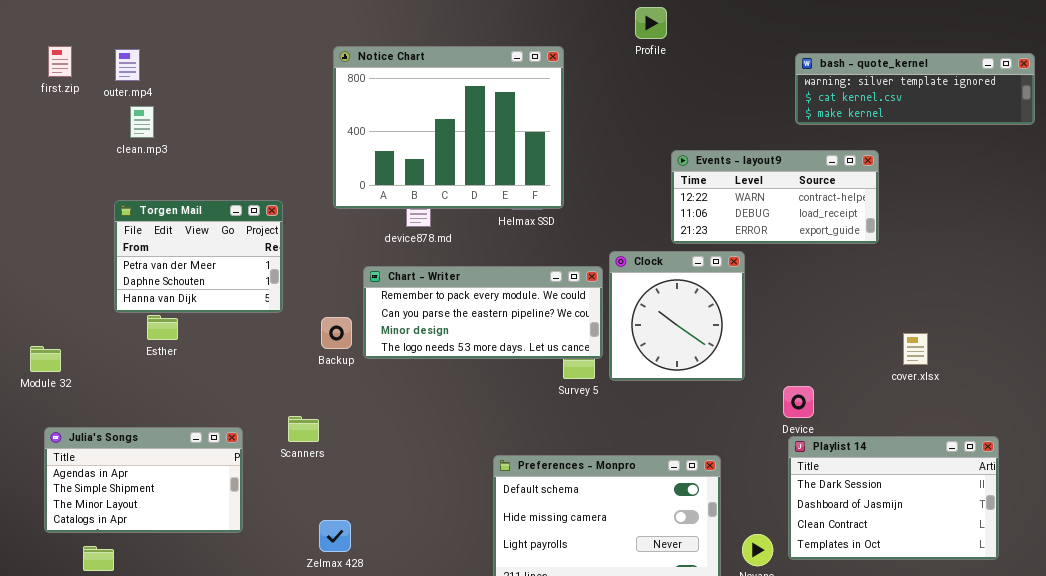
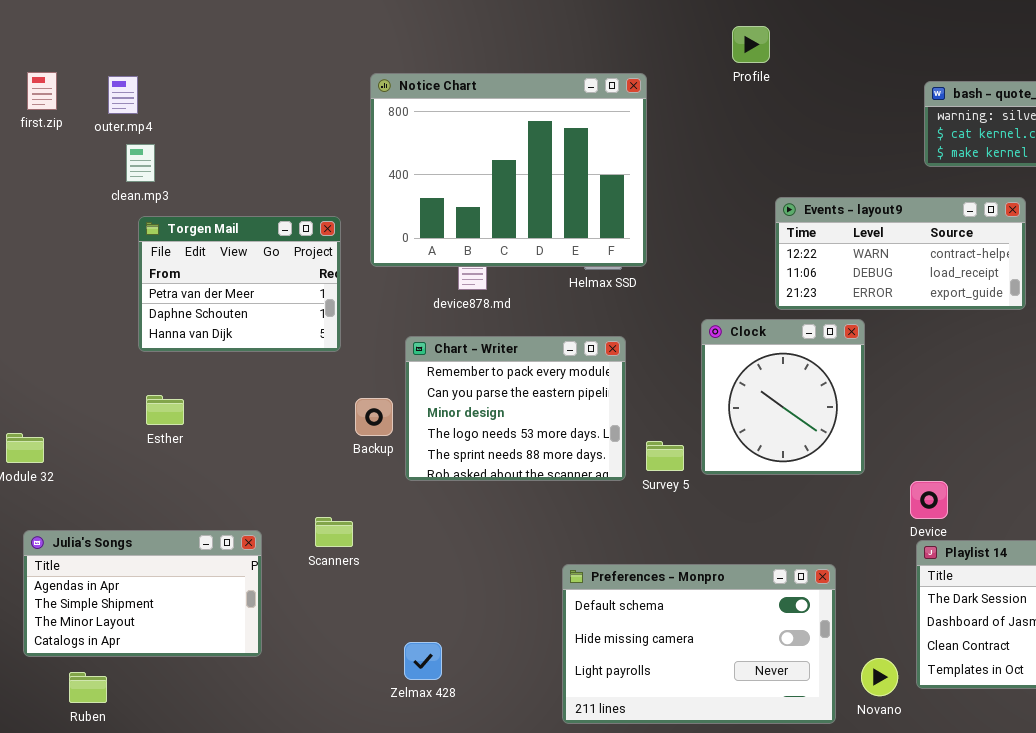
Torgen Mail: [114,200,283,313] -> [138,216,341,352], moved
Chart - Writer: [363,266,603,359] -> [405,336,626,481], resized
Zelmax 428: [319,520,351,552] -> [404,642,442,680], moved

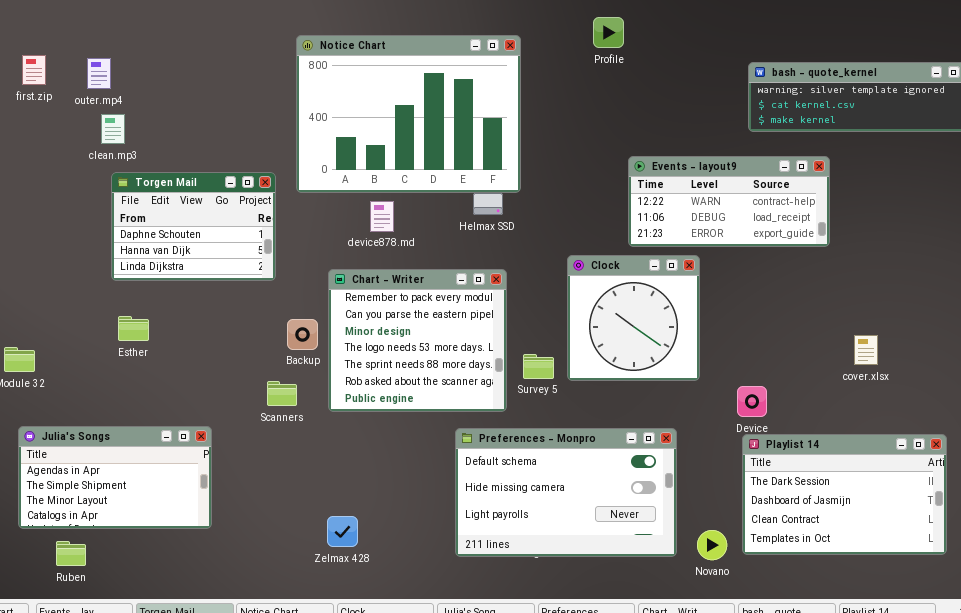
Notice Chart: [370,73,647,267] -> [296,35,521,193], moved
Torgen Mail: [138,216,341,352] -> [111,172,276,281], scrolled down 1 row
Chart - Writer: [405,336,626,481] -> [328,269,507,412], resized
Scanners: [315,517,353,547] -> [267,381,297,406], moved
Preferences - Monpro: [562,564,836,724] -> [455,428,677,557], moved

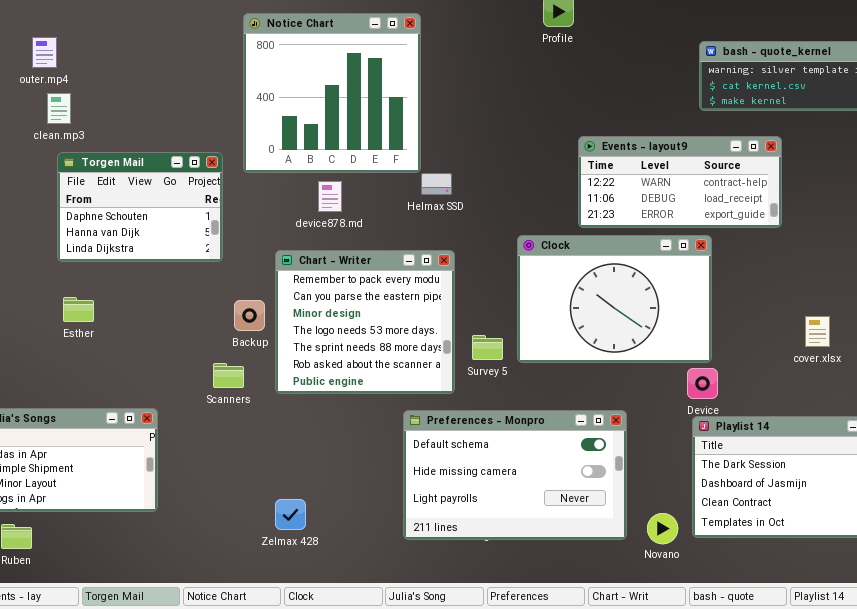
Notice Chart: [296,35,521,193] -> [243,13,421,173], resized
Clock: [567,255,700,381] -> [517,235,712,363], resized

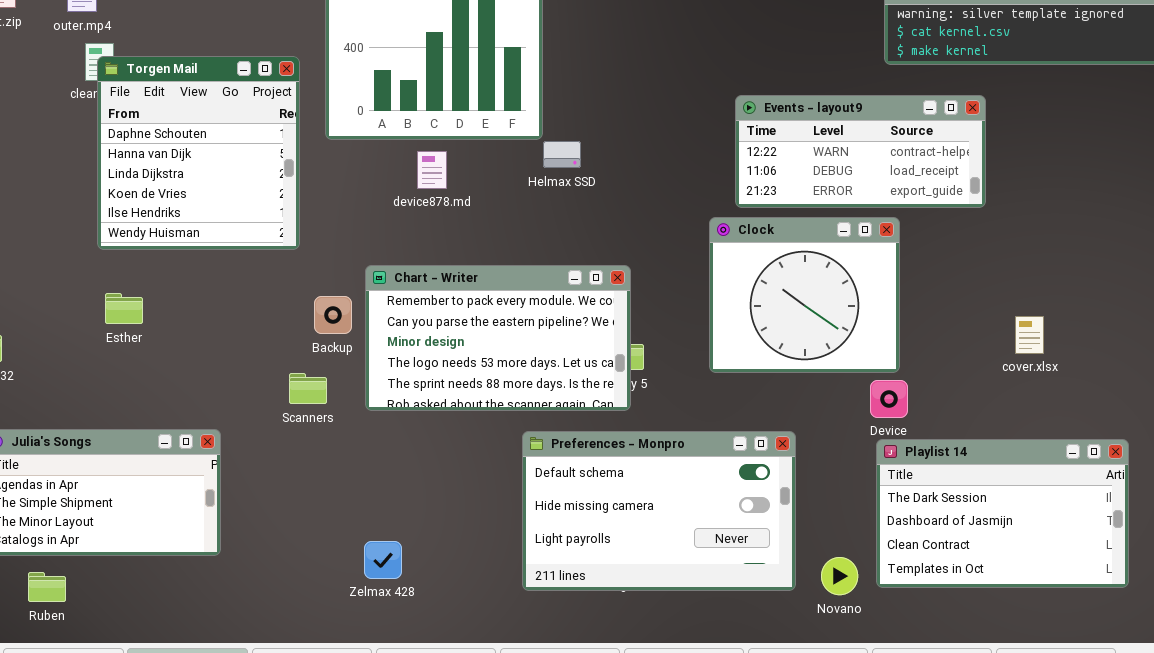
Torgen Mail: [57,152,223,262] -> [97,56,300,250], resized
Clock: [517,235,712,363] -> [709,217,900,373], resized
Chart - Writer: [275,250,455,394] -> [365,265,631,411], resized

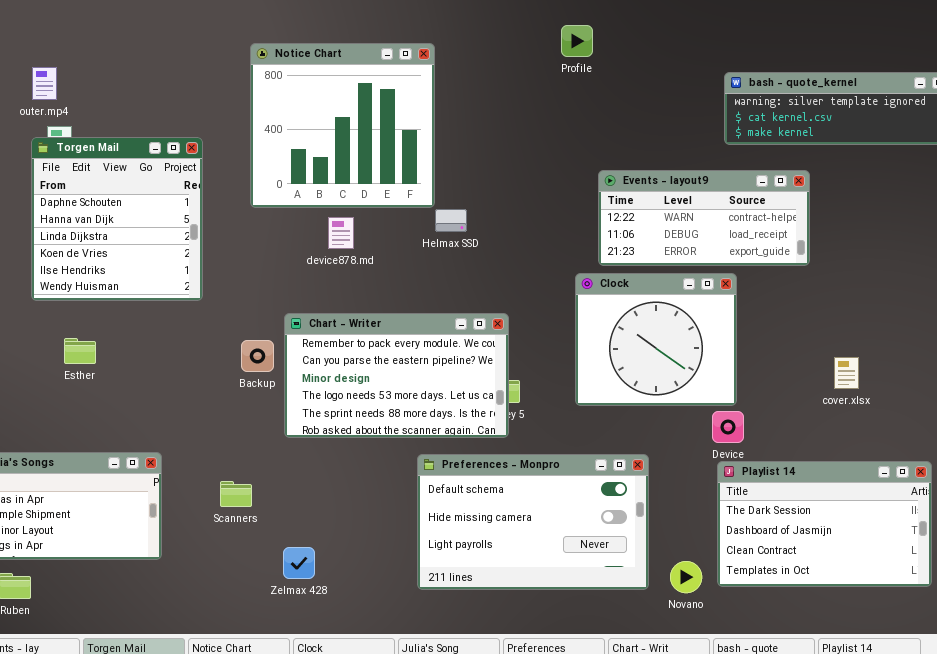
Torgen Mail: [97,56,300,250] -> [31,137,203,301], moved
Scanners: [289,373,327,404] -> [220,481,252,507], moved

